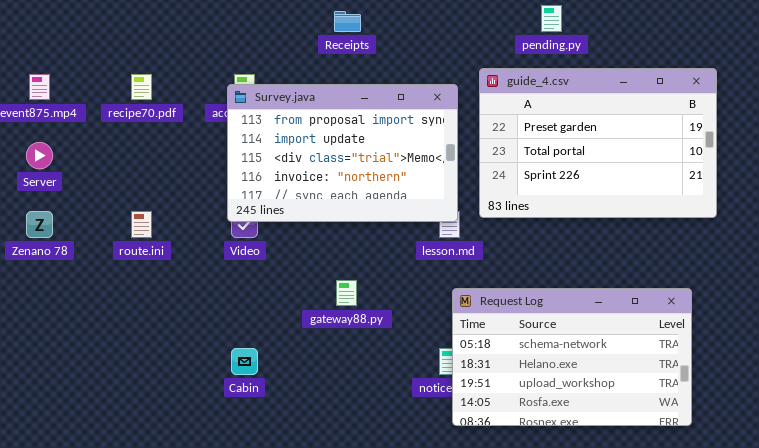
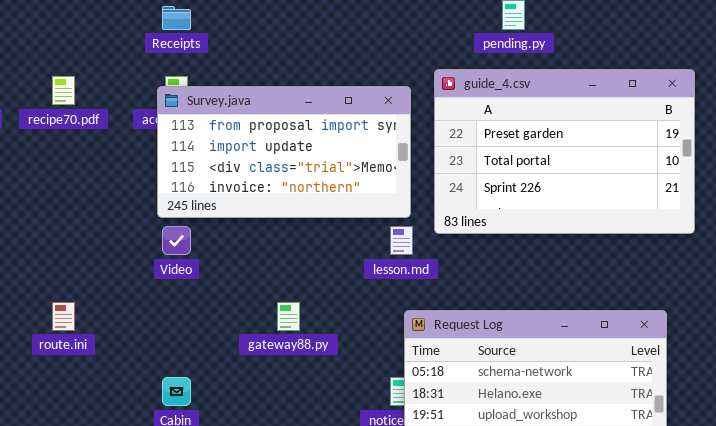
Receipts: [334,11,361,32] -> [162,6,191,30], moved
Survey.java: [227,84,458,222] -> [157,86,411,218], resized
route.ini: [131,211,152,238] -> [52,302,75,331], moved

